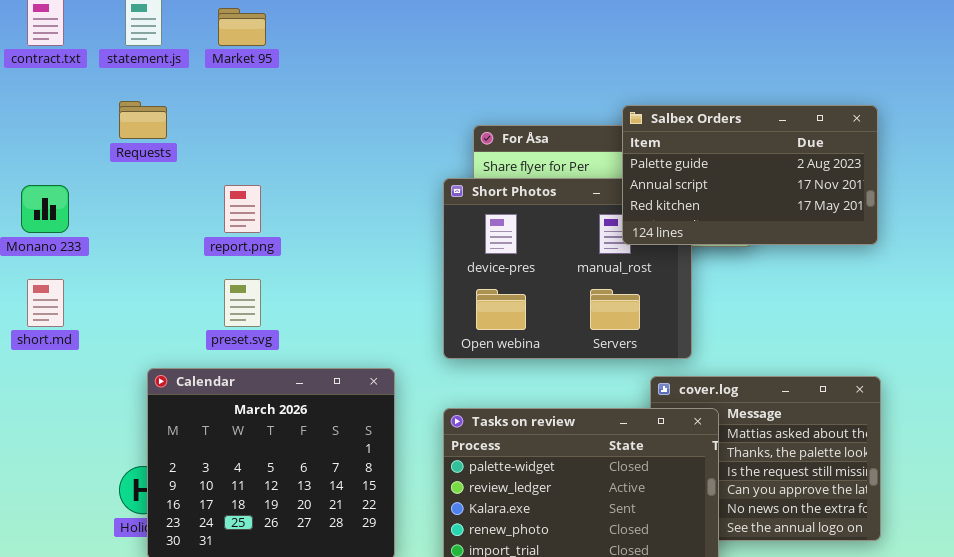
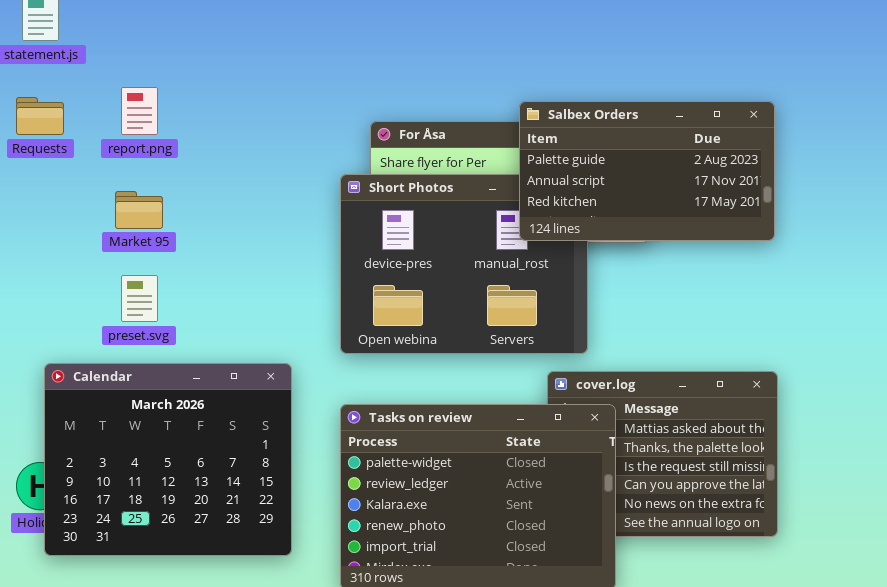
Market 95: [218,8,266,46] -> [115,191,163,229], moved
report.png: [224,185,261,233] -> [121,87,158,135], moved

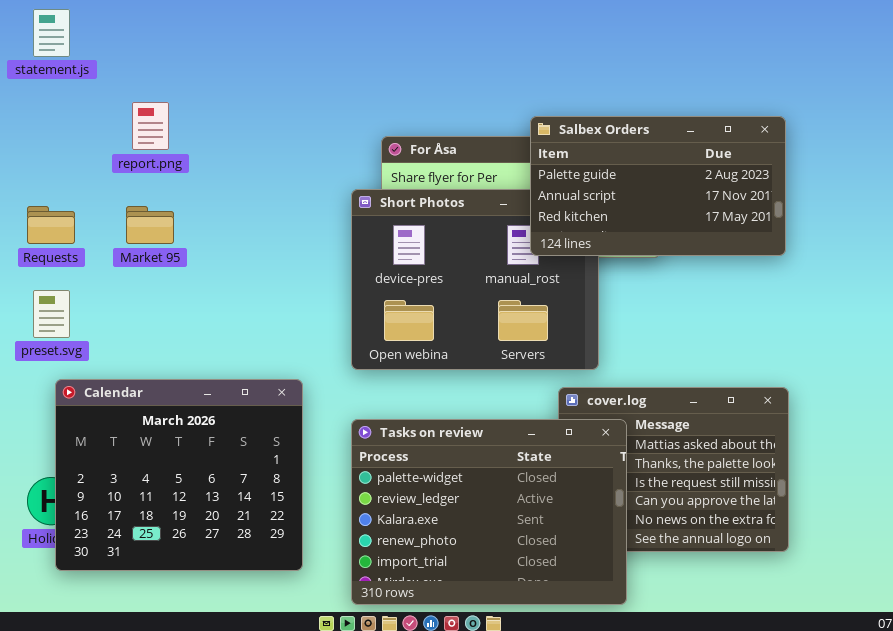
Requests: [16,97,64,135] -> [27,206,75,244], moved
preset.svg: [121,275,158,322] -> [33,290,70,338], moved

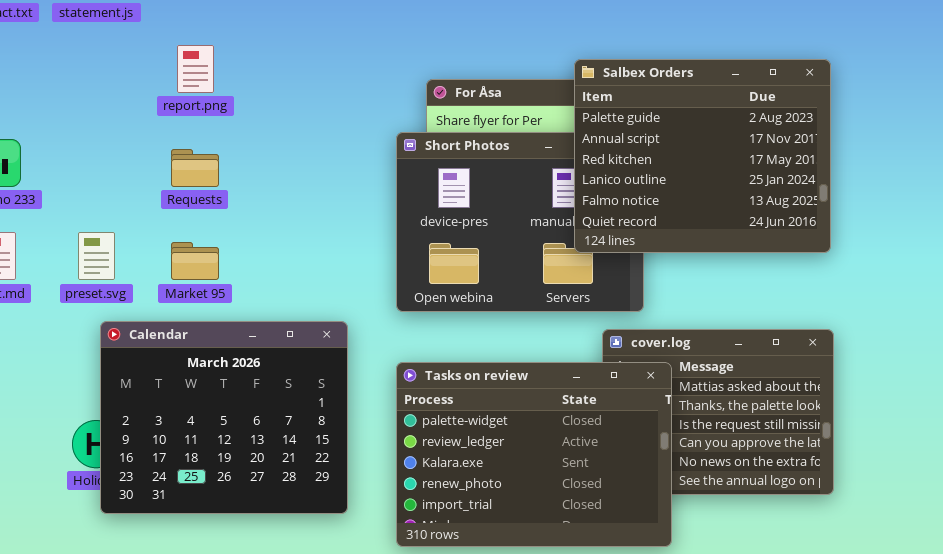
Salbex Orders: [530,116,786,256] -> [574,59,831,253], resized
Requests: [27,206,75,244] -> [171,149,219,187], moved
Market 95: [126,206,174,244] -> [171,242,219,280], moved

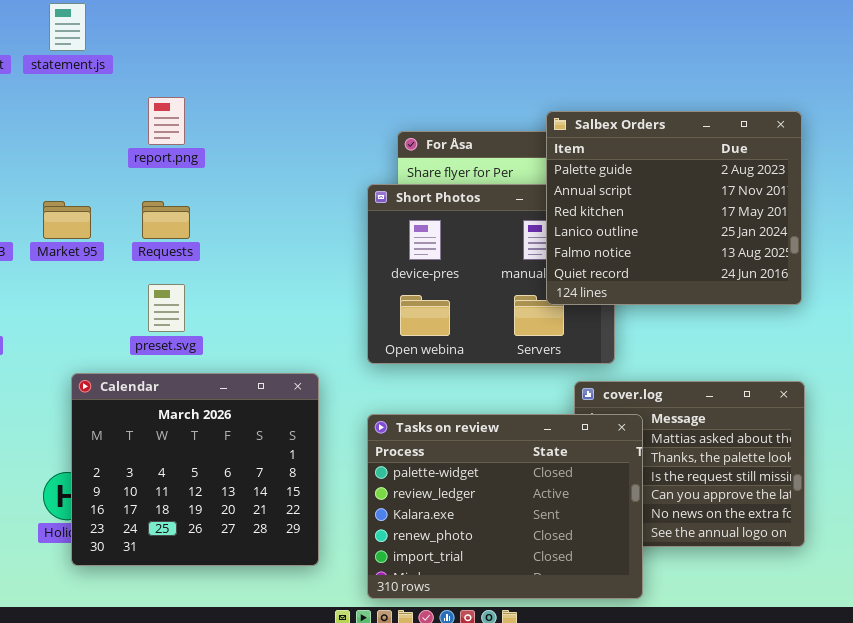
preset.svg: [78,232,115,280] -> [148,284,185,332], moved
Market 95: [171,242,219,280] -> [43,201,91,239], moved

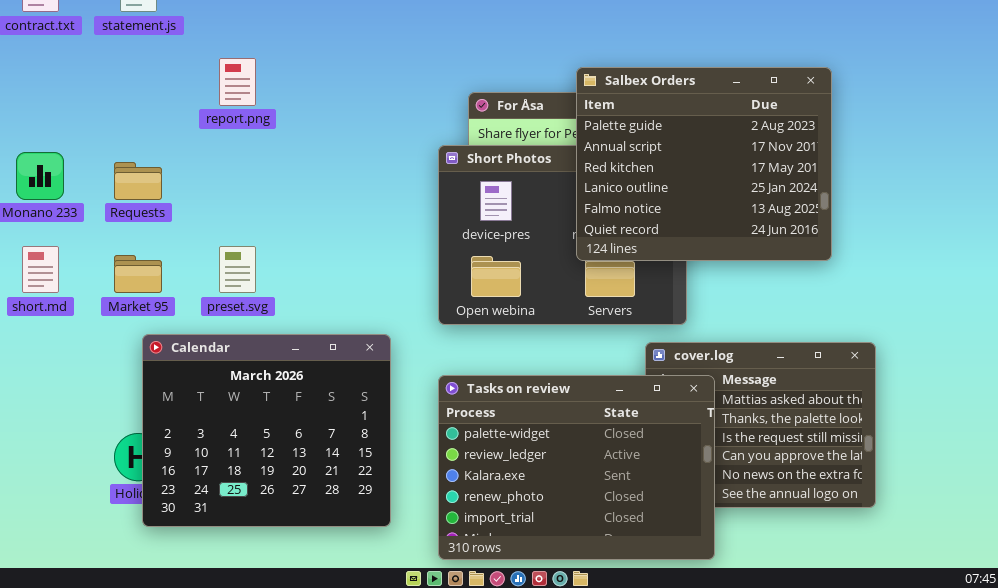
Salbex Orders: [546,111,802,305] -> [576,67,832,261], moved
Market 95: [43,201,91,239] -> [114,255,162,293], moved
Requests: [142,201,190,239] -> [114,162,162,200], moved

